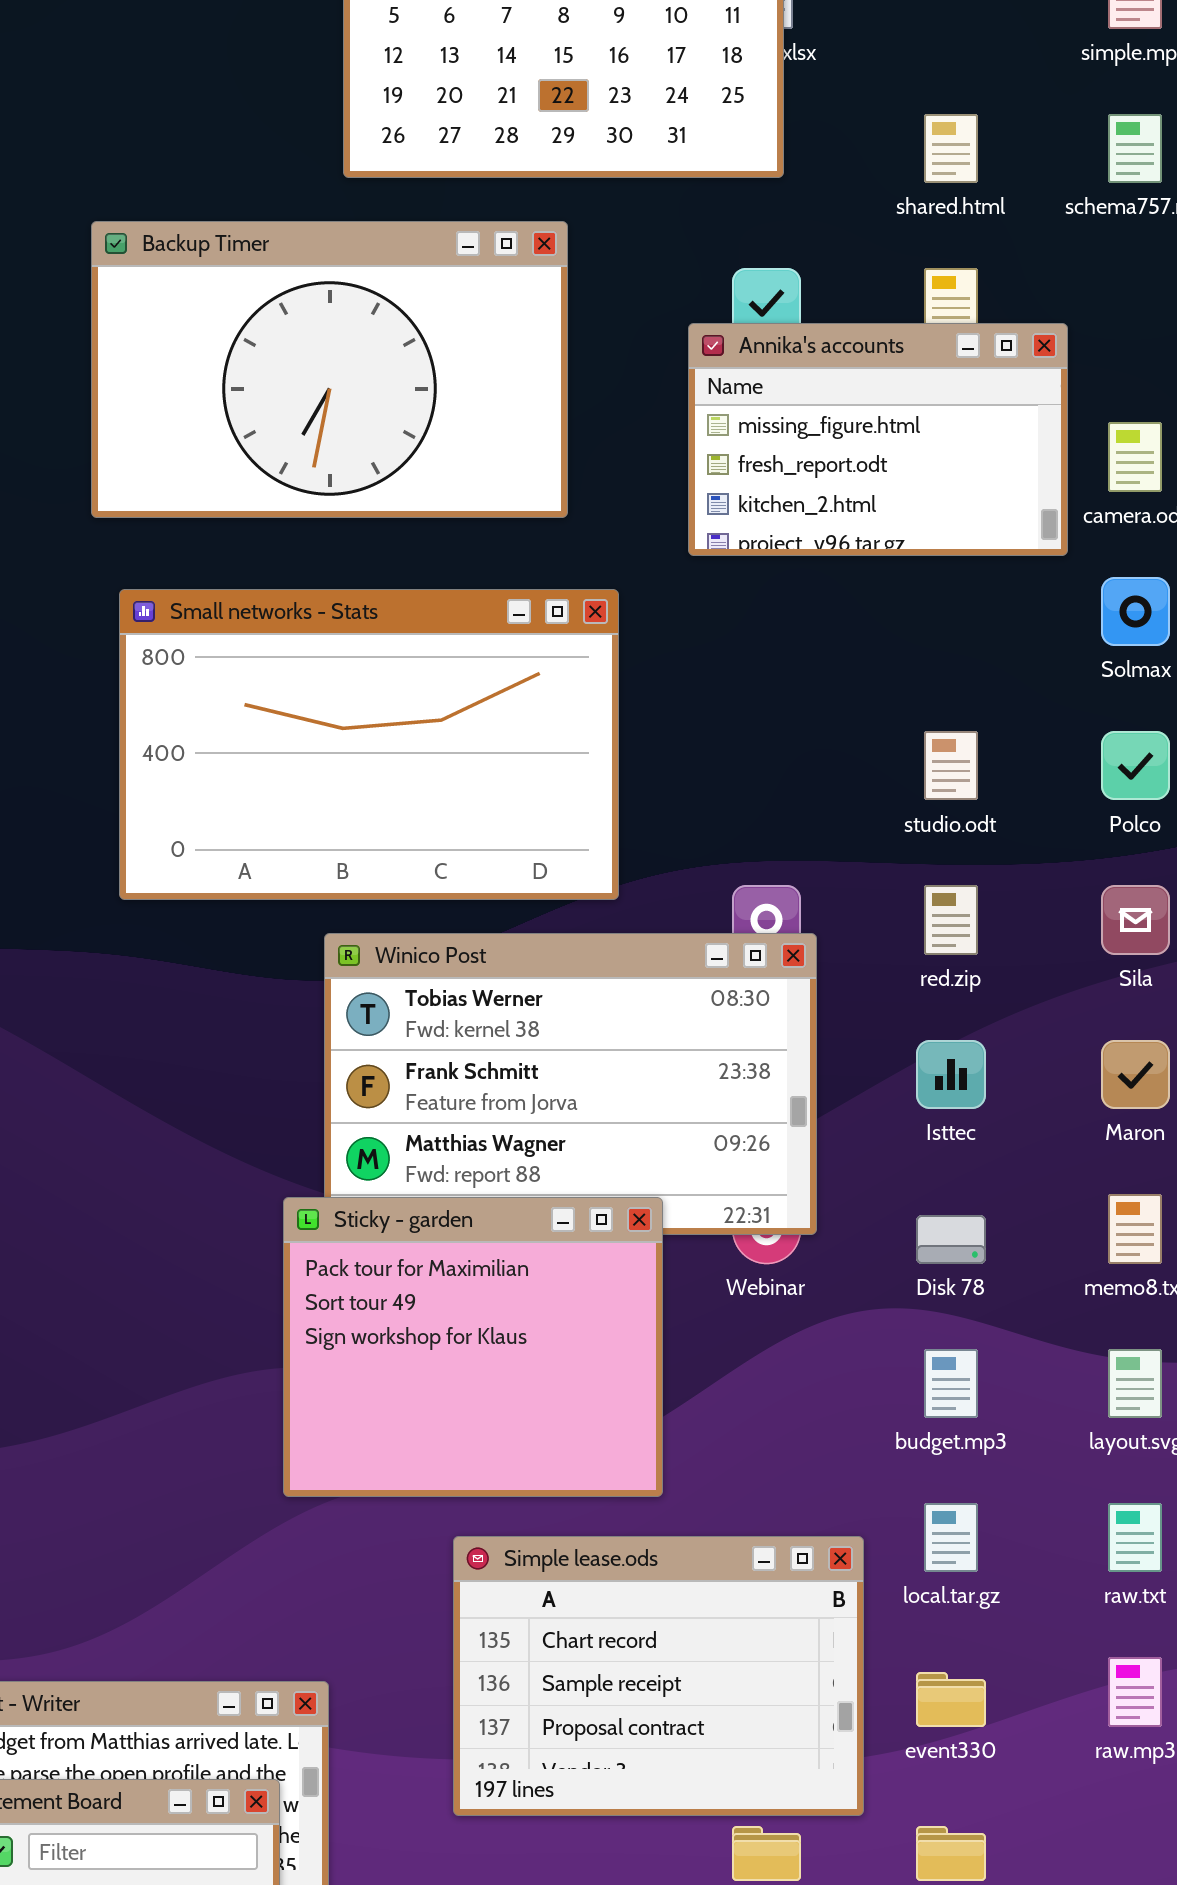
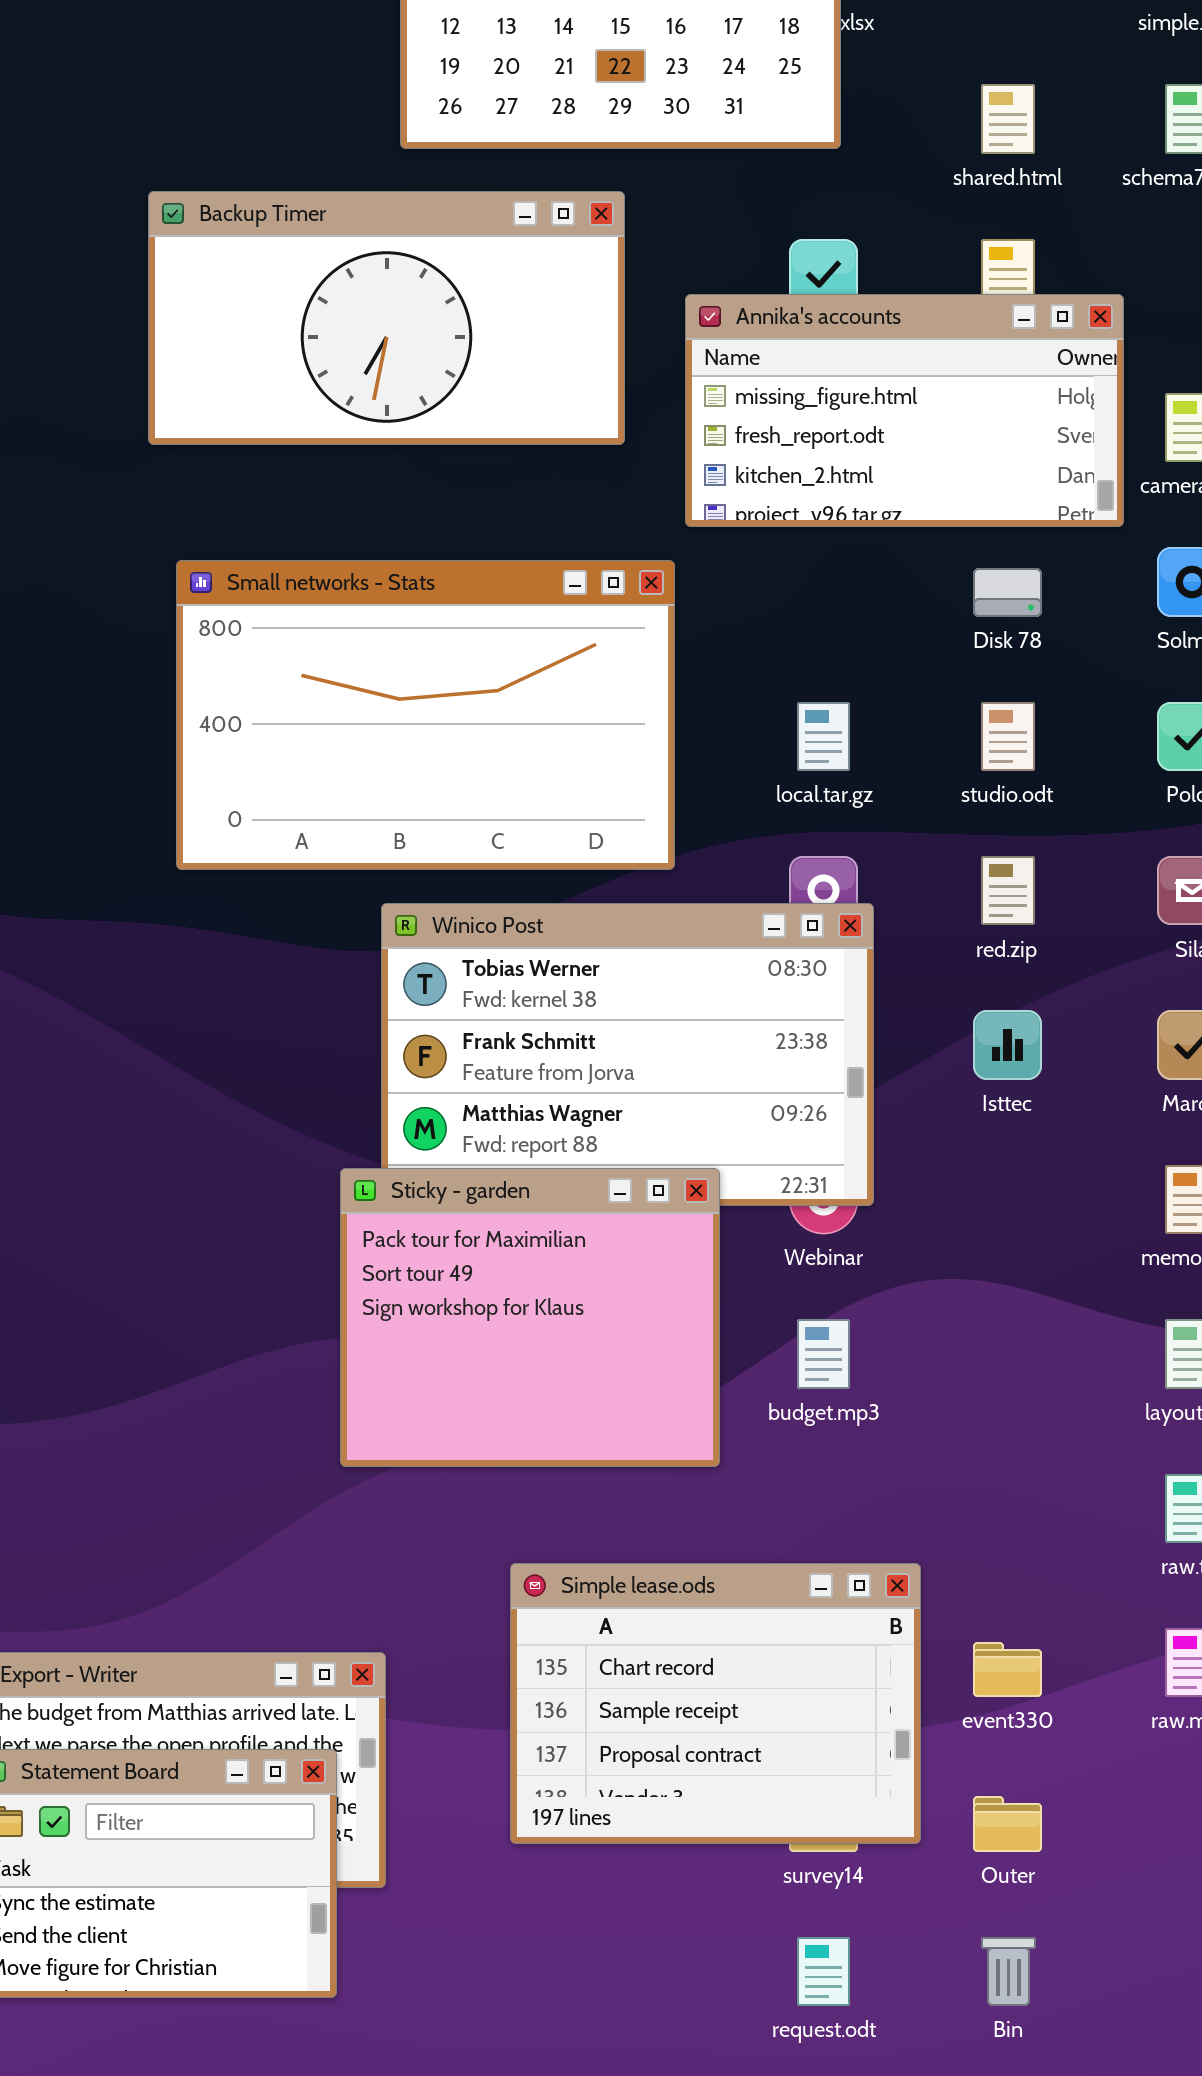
Backup Timer: [91,221,568,518] -> [148,191,625,445], resized
Annika's accounts: [688,323,1068,556] -> [685,294,1124,527], resized
Disk 78: [916,1215,986,1264] -> [973,568,1042,617], moved
budget.mp3: [924,1349,978,1418] -> [797,1319,850,1389], moved
local.tar.gz: [924,1503,978,1572] -> [797,702,850,771], moved
Simple lease.ods: [453,1536,864,1816] -> [510,1563,921,1844], moved

